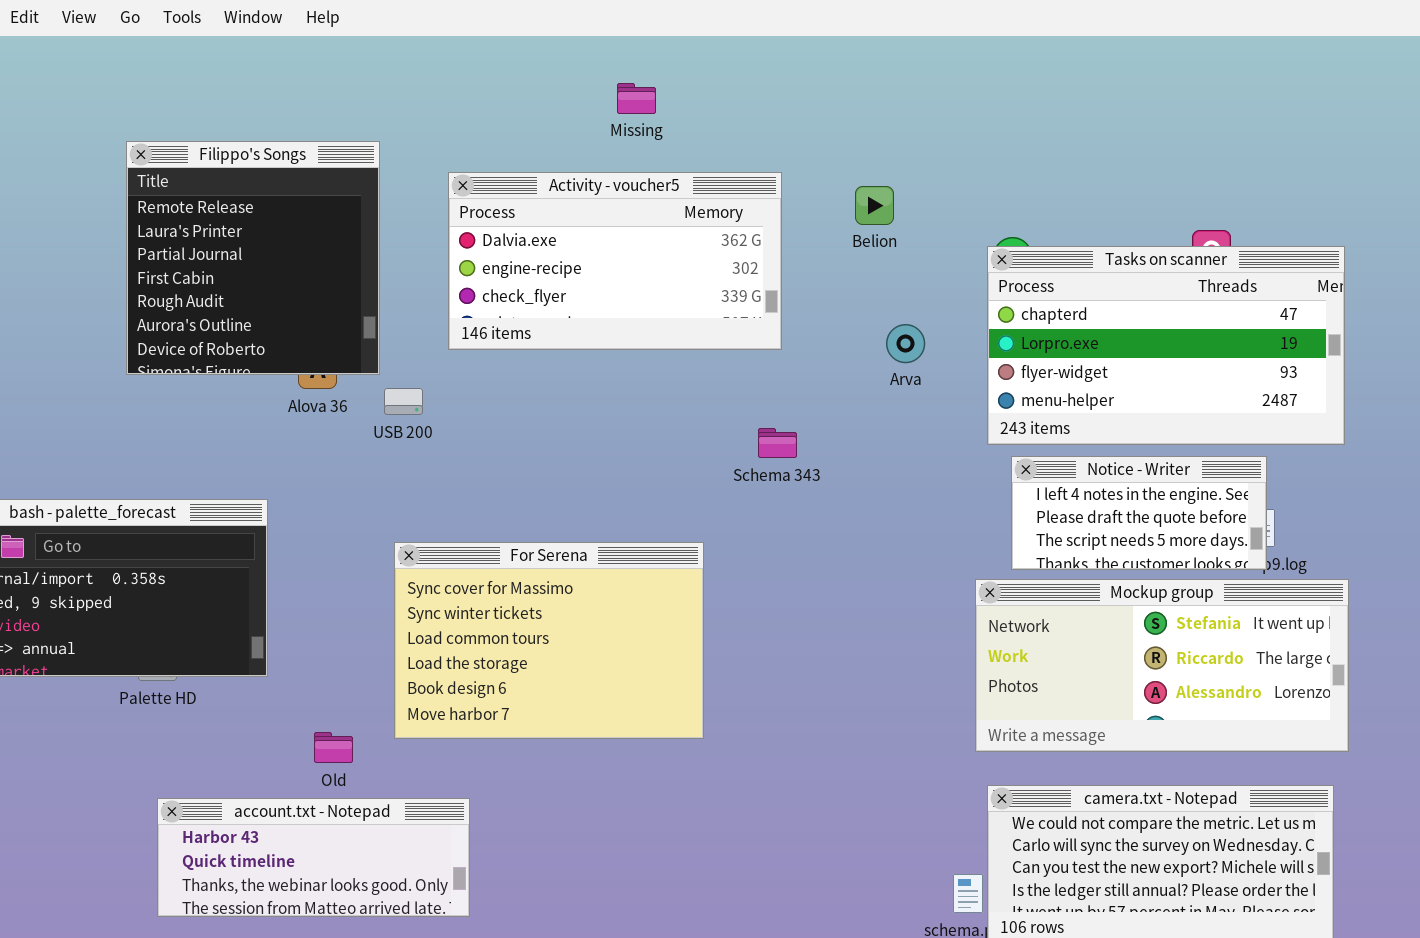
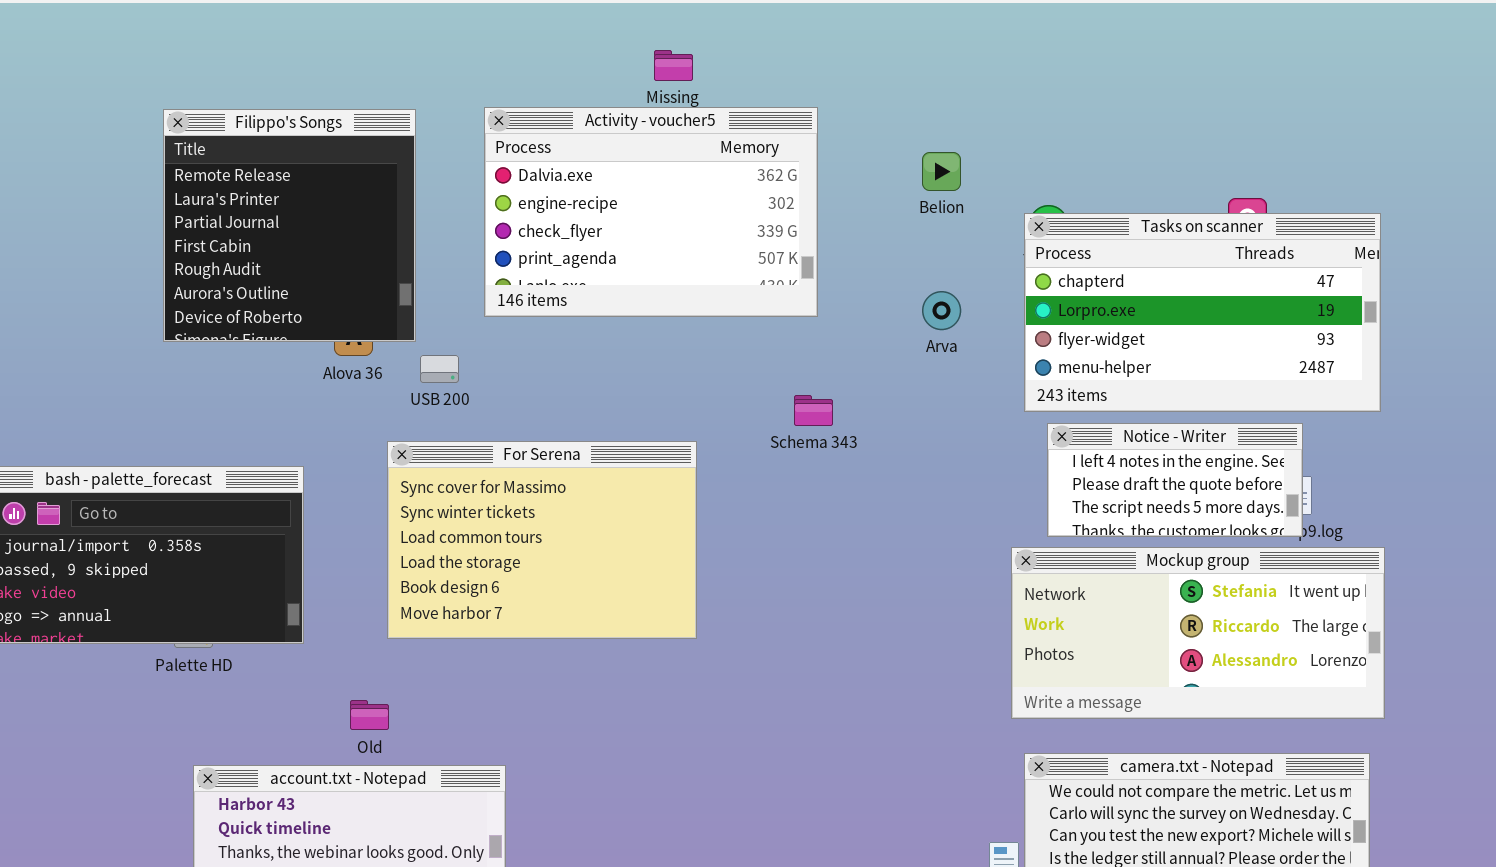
Activity - voucher5: [448,172,782,350] -> [484,107,818,317], resized
Belion: [855,186,894,225] -> [922,152,961,191], moved
For Serena: [394,542,704,739] -> [387,441,697,639], moved

